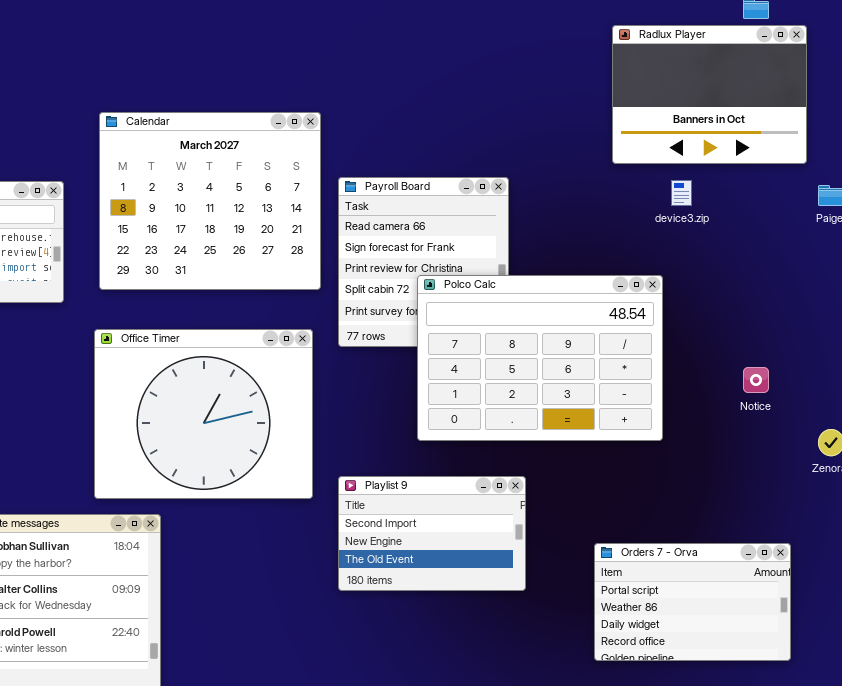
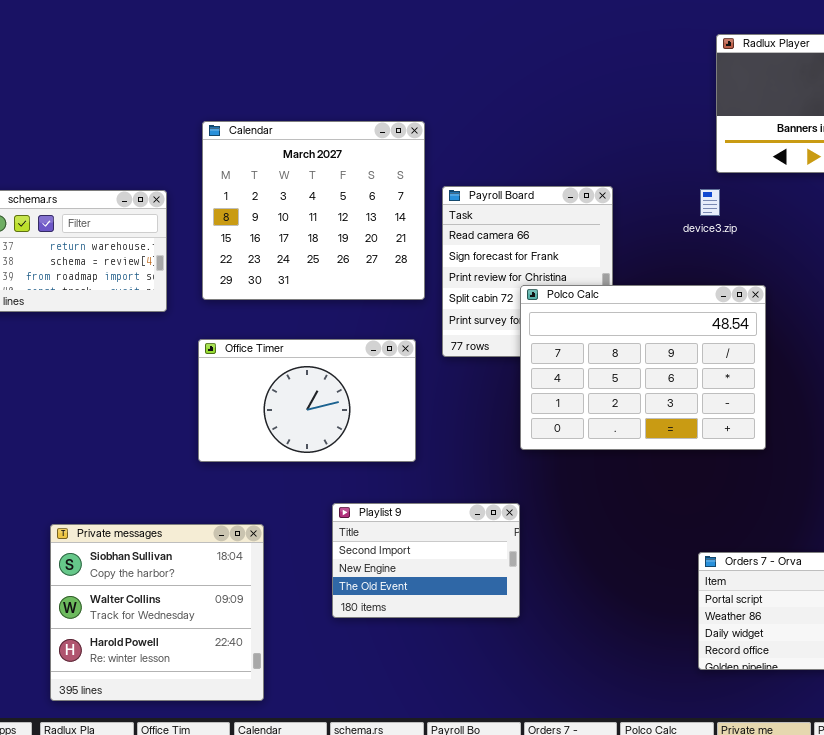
device3.zip: [671,180,692,206] -> [700,189,720,216], moved
Office Timer: [94,329,313,499] -> [198,339,416,462], resized
Playlist 9: [338,476,526,591] -> [332,503,520,618], moved

